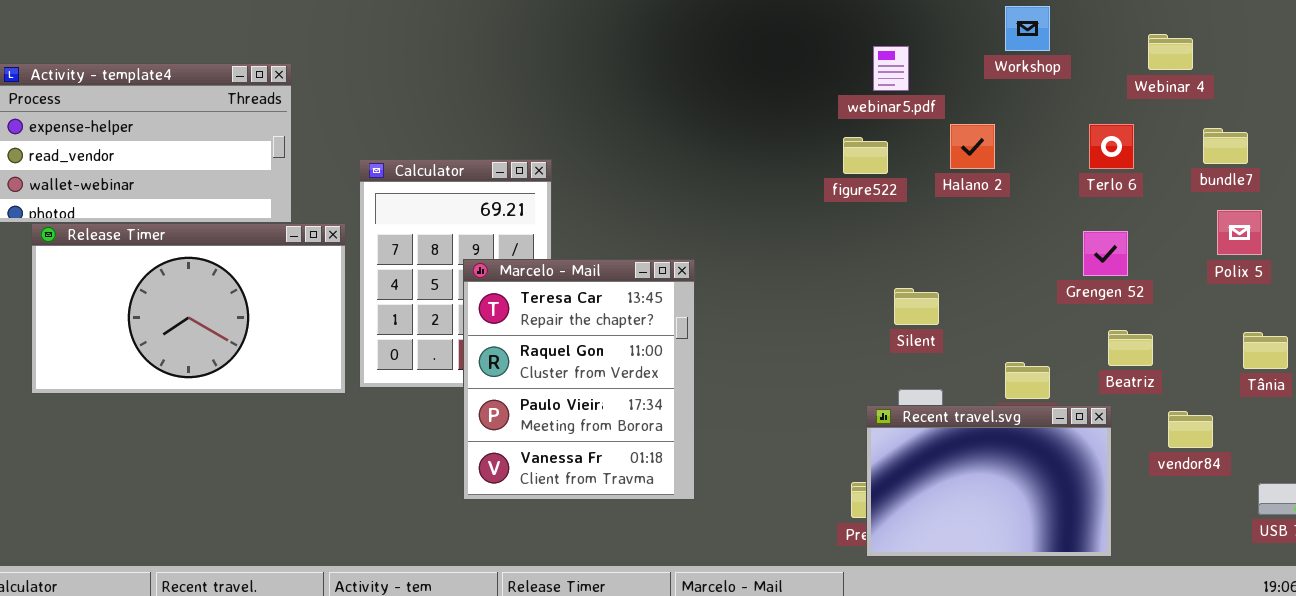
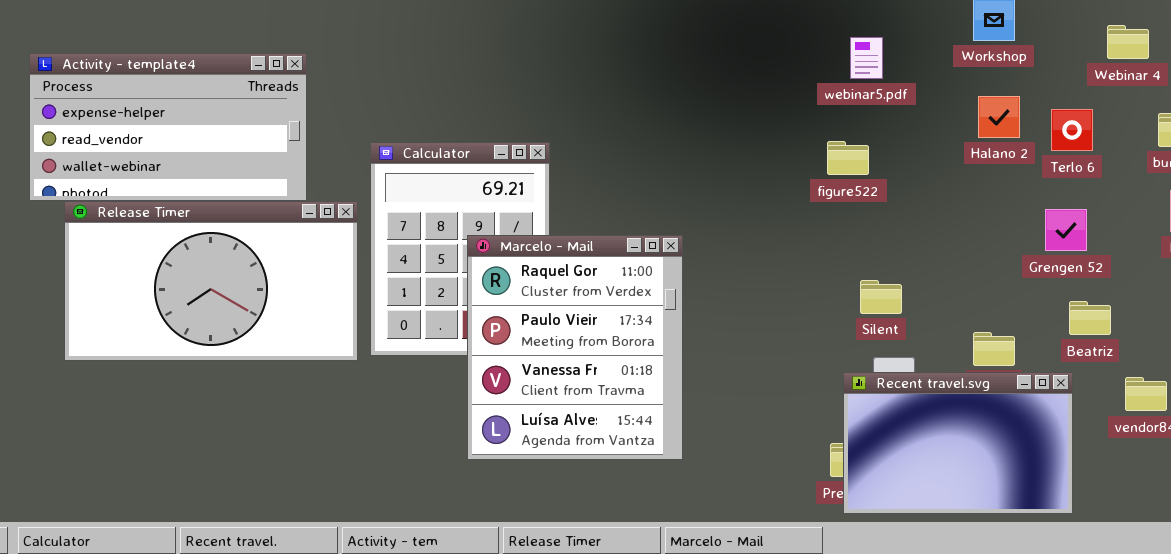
Halano 2: [950,124,995,169] -> [978,96,1020,138], moved
figure522: [843,137,888,174] -> [827,141,869,175], moved
Marcelo - Mail: [463,259,695,500] -> [467,235,683,460], scrolled down 1 row
Silent: [894,288,939,325] -> [860,280,902,314], moved

